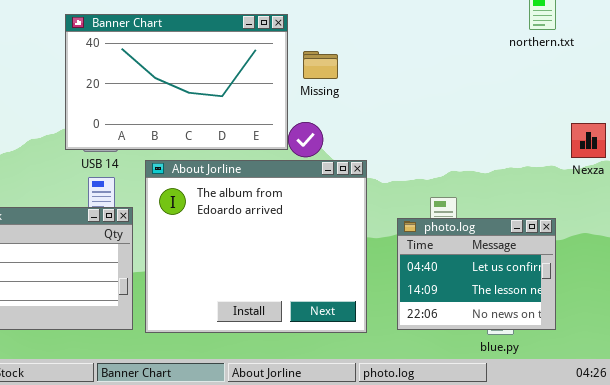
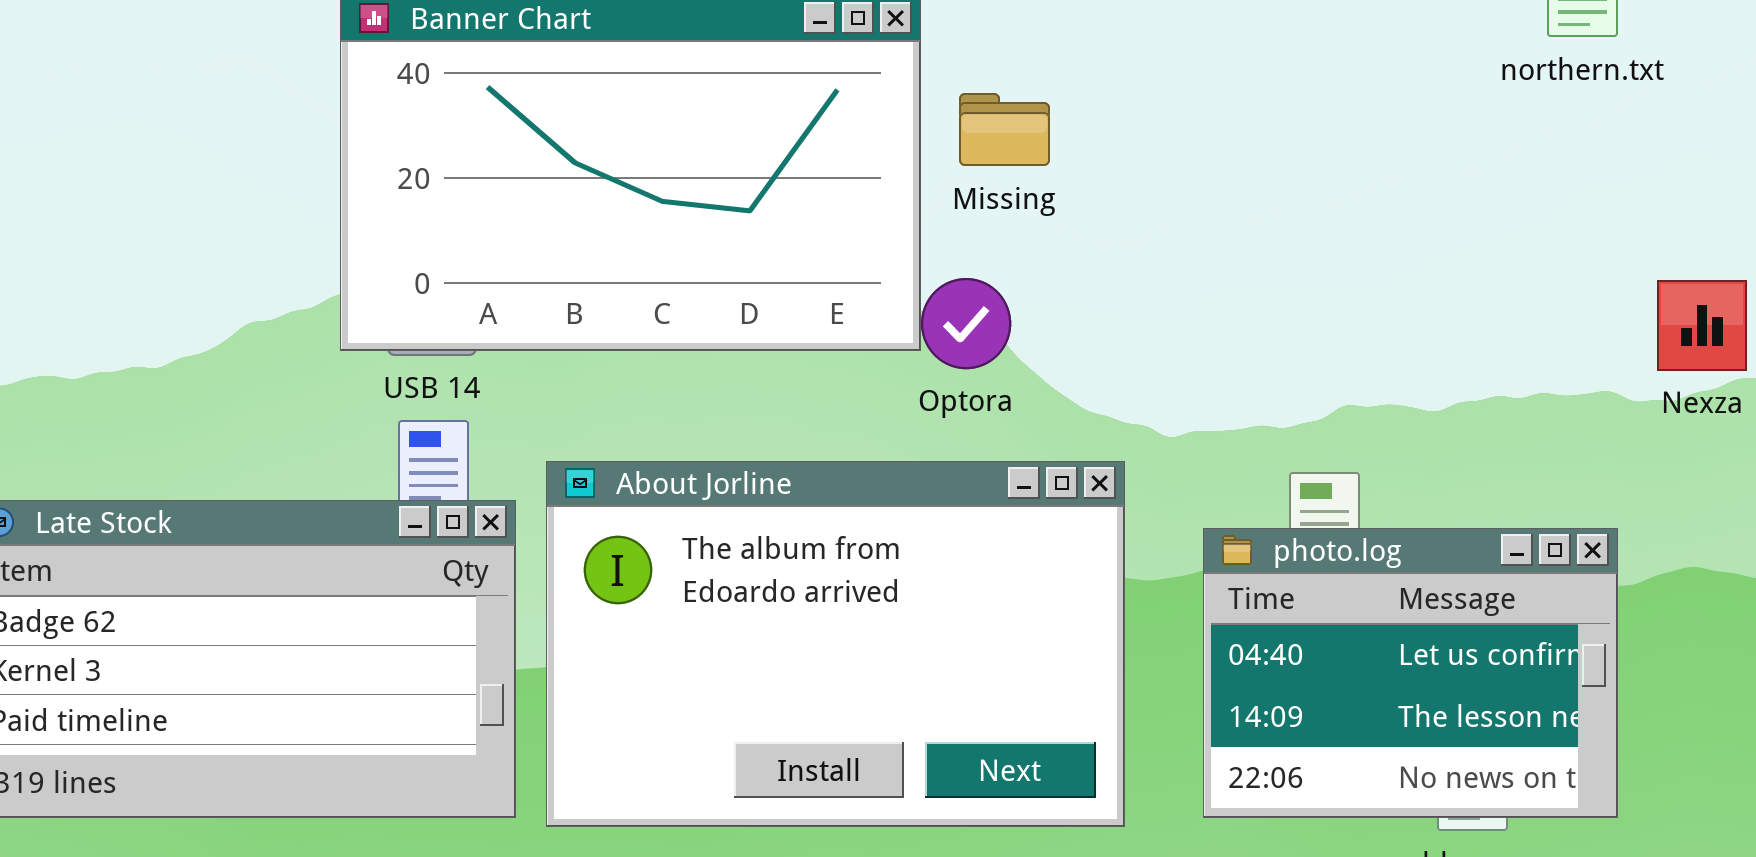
About Jorline: [145,160,367,333] -> [546,461,1125,827], resized

